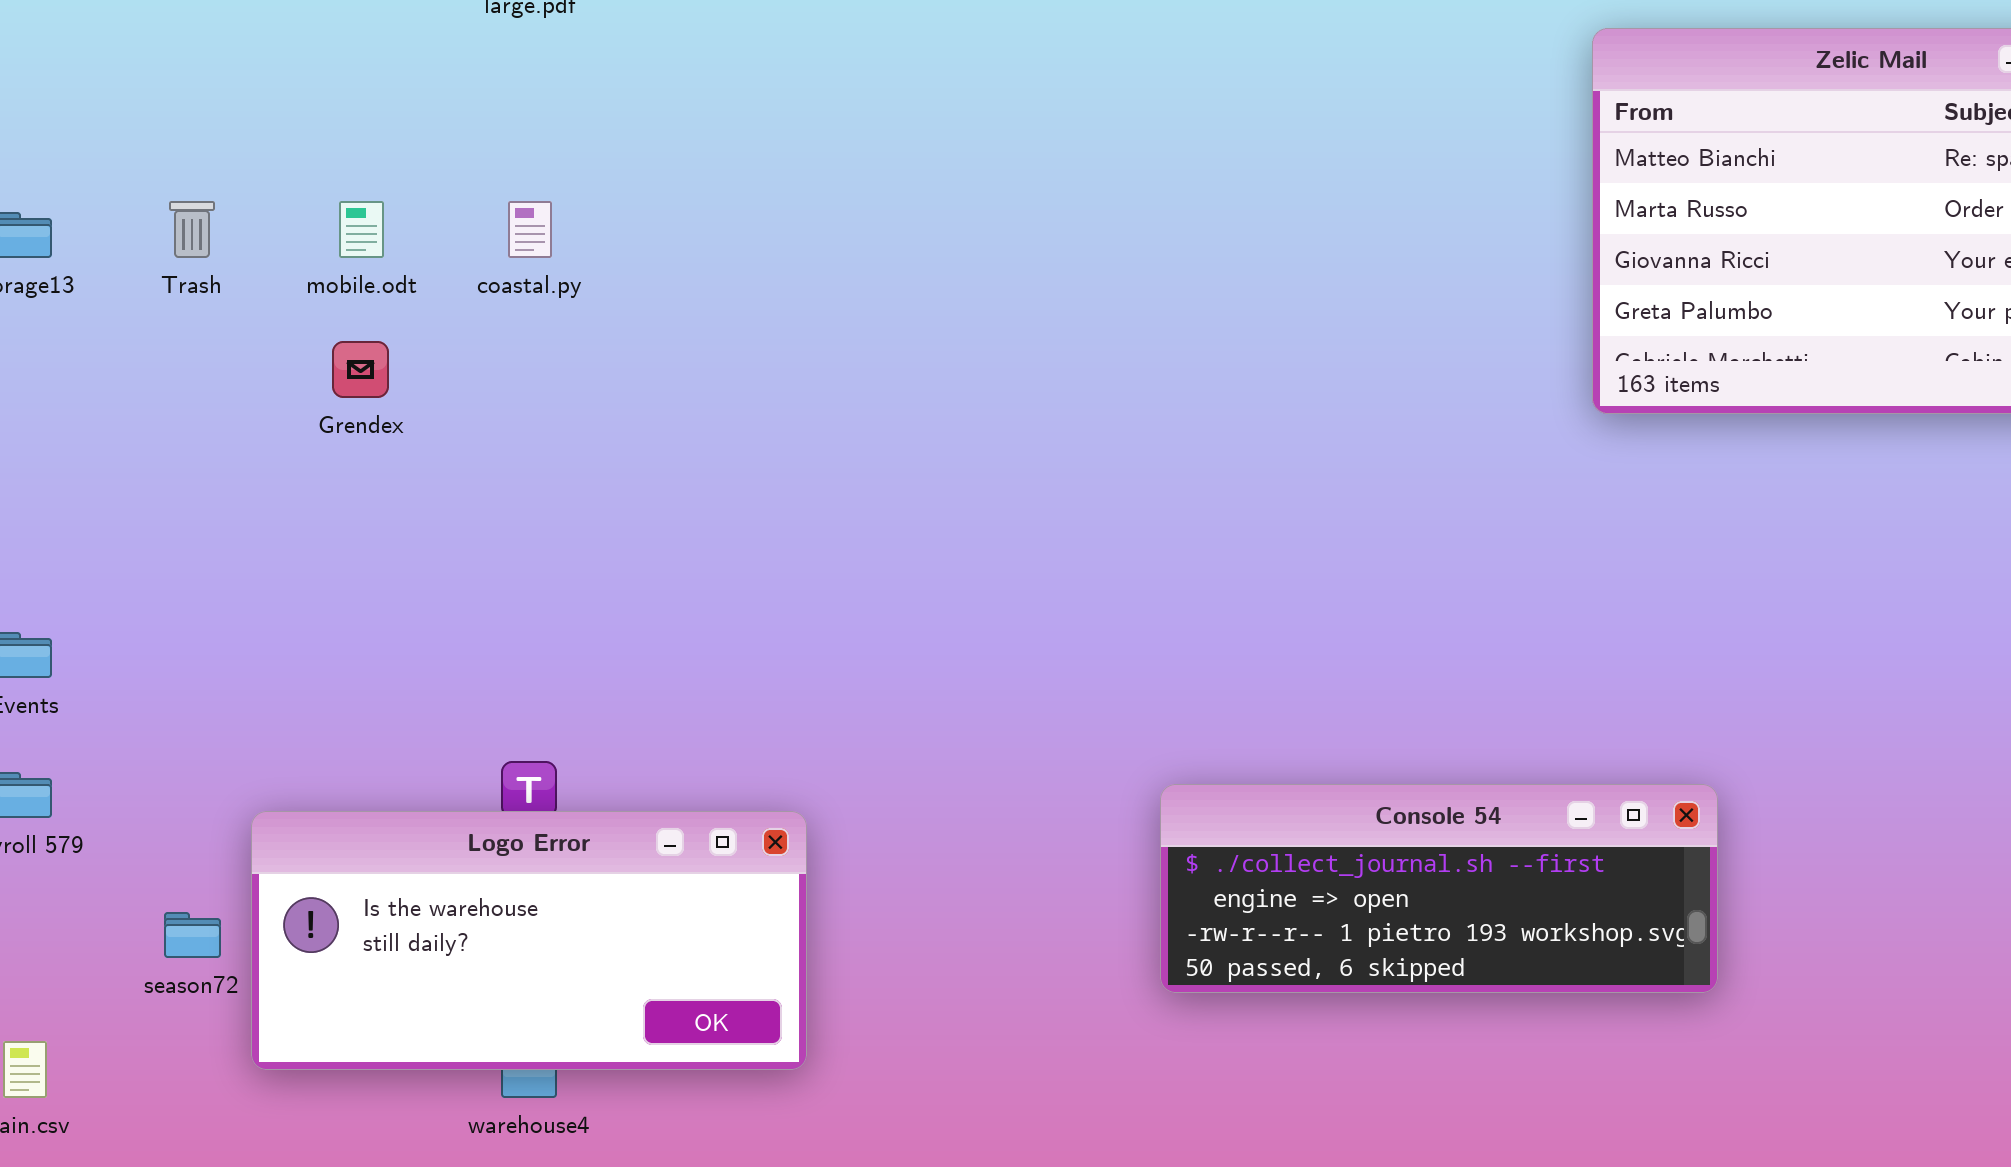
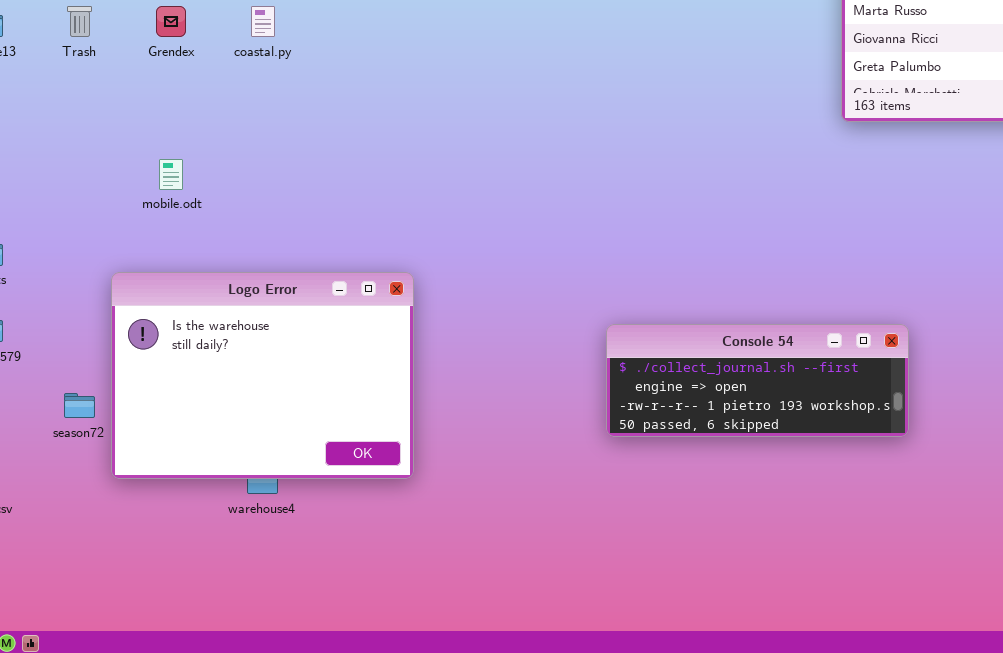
mobile.odt: [339,201,384,258] -> [159,159,183,190], moved
Grendex: [332,341,389,398] -> [156,6,186,37], moved
Logo Error: [251,811,807,1070] -> [111,272,414,479], resized

